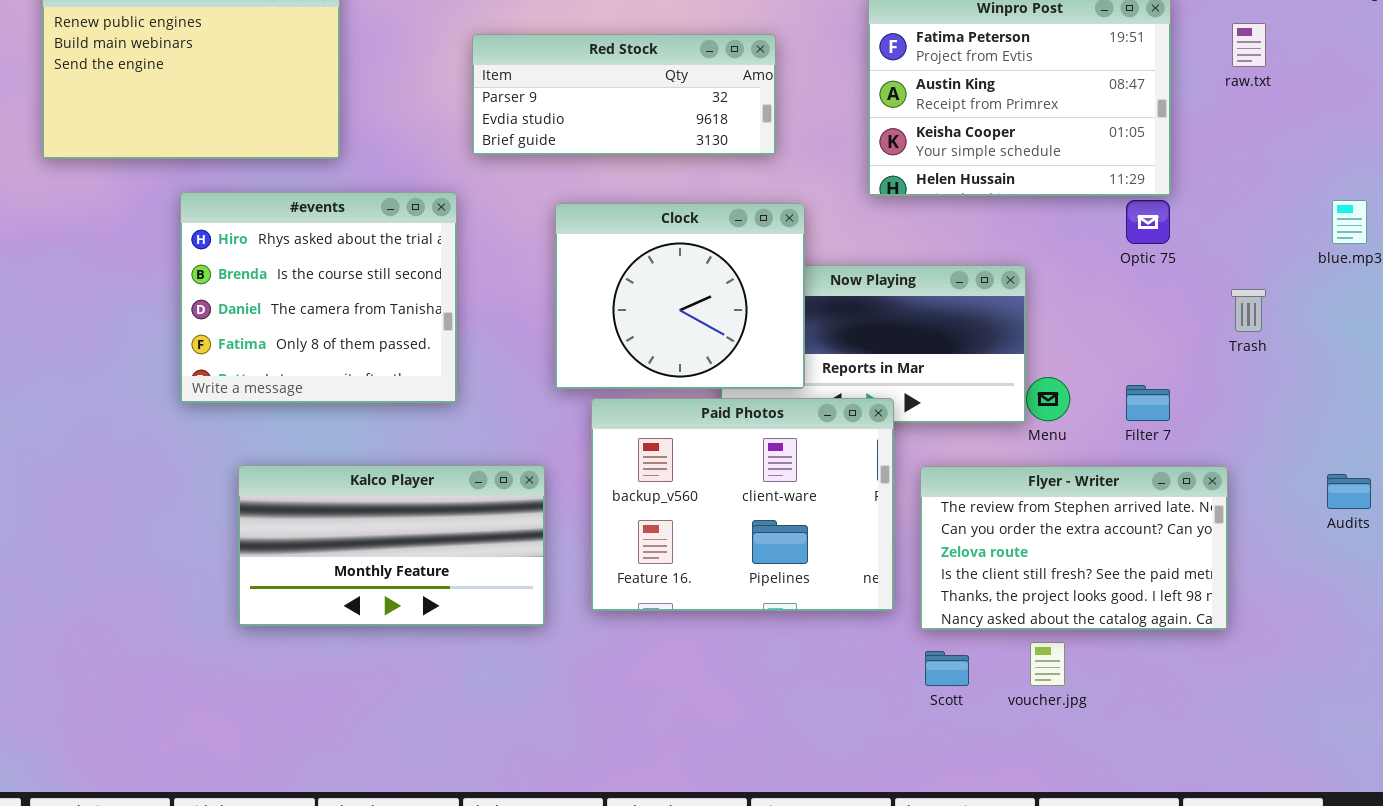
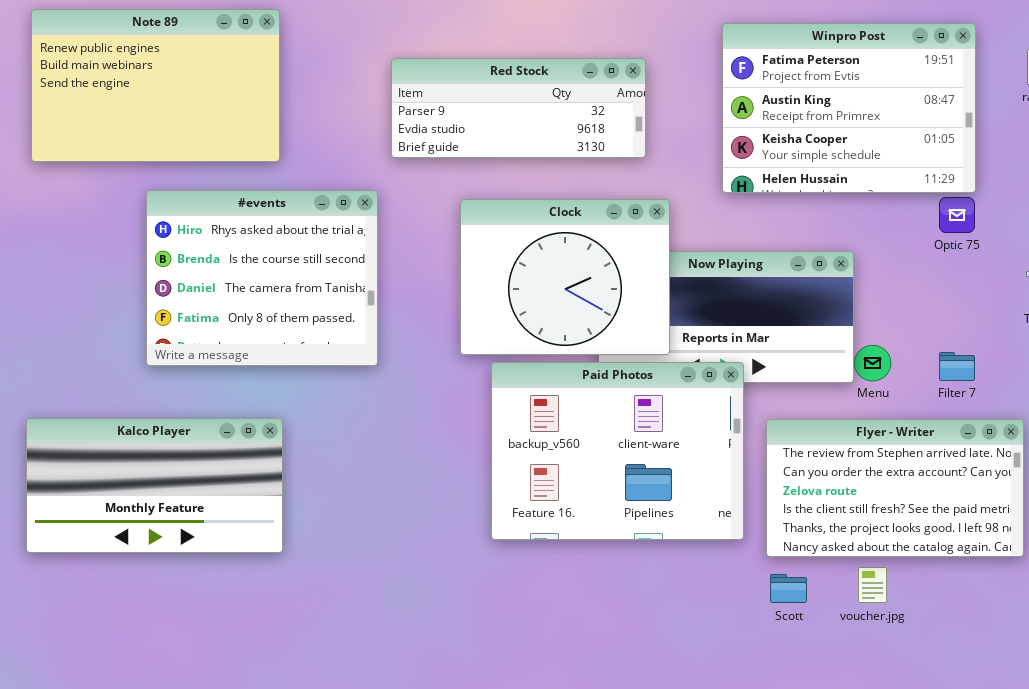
Kalco Player: [238,465,545,626] -> [26,418,283,553], moved

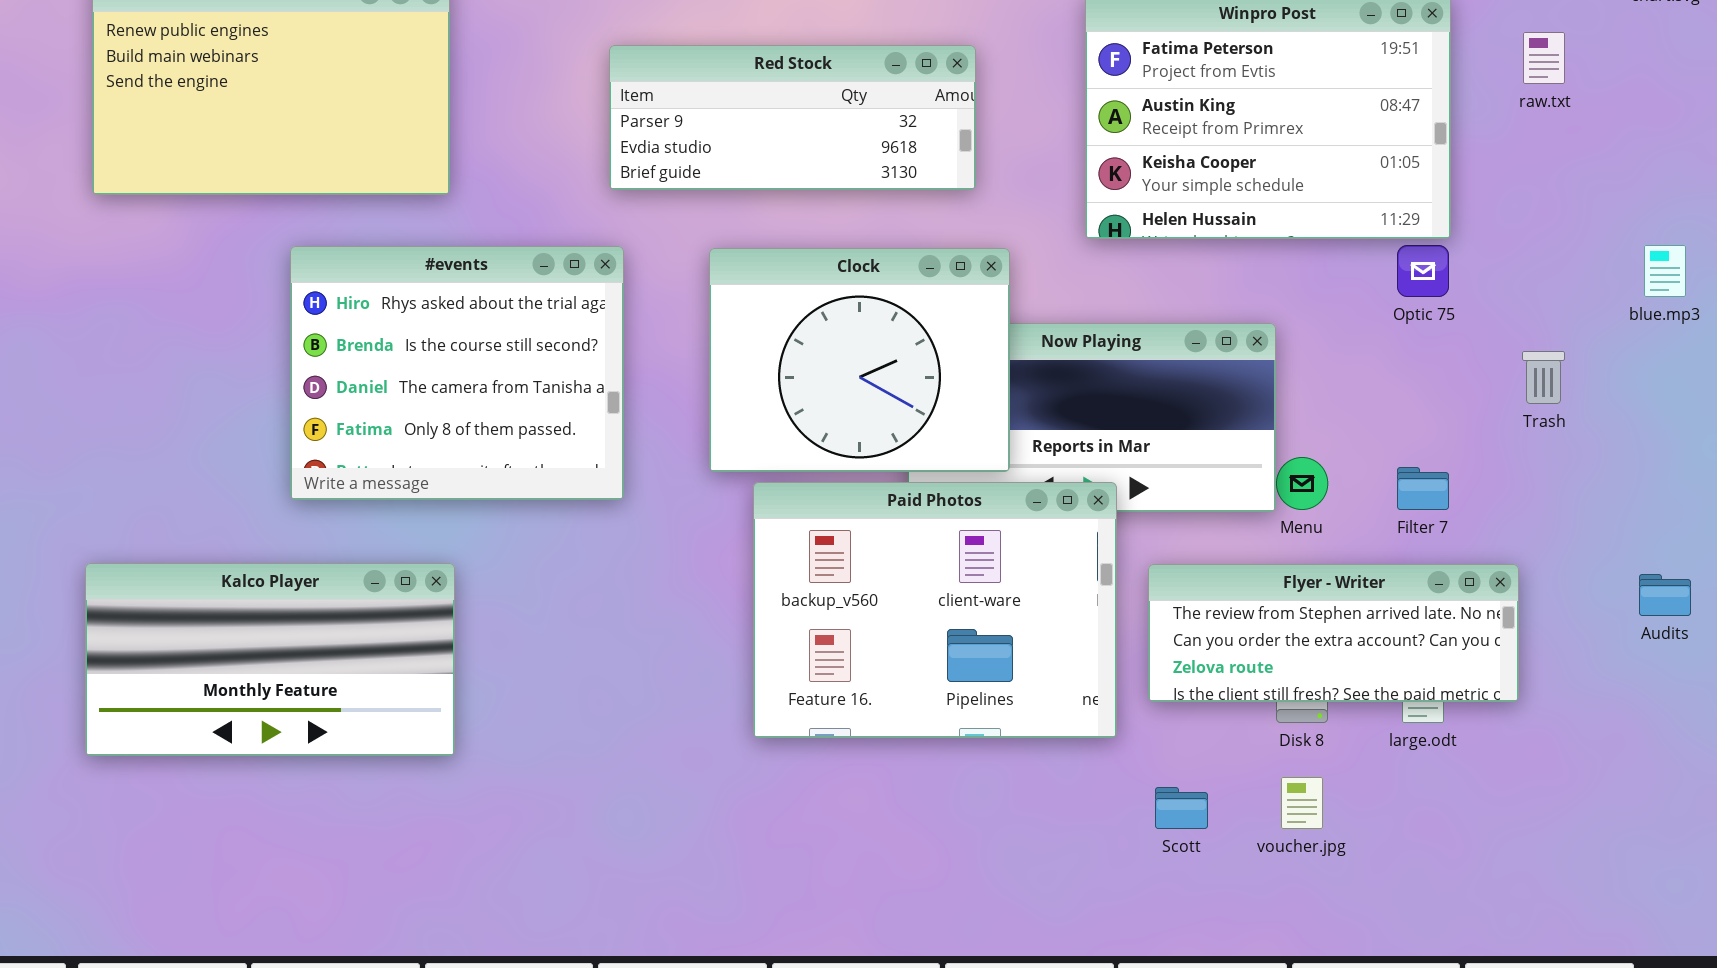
#events: [146,190,378,366] -> [290,246,624,500], moved
Flyer - Writer: [766,419,1024,557] -> [1148,564,1519,702], resized

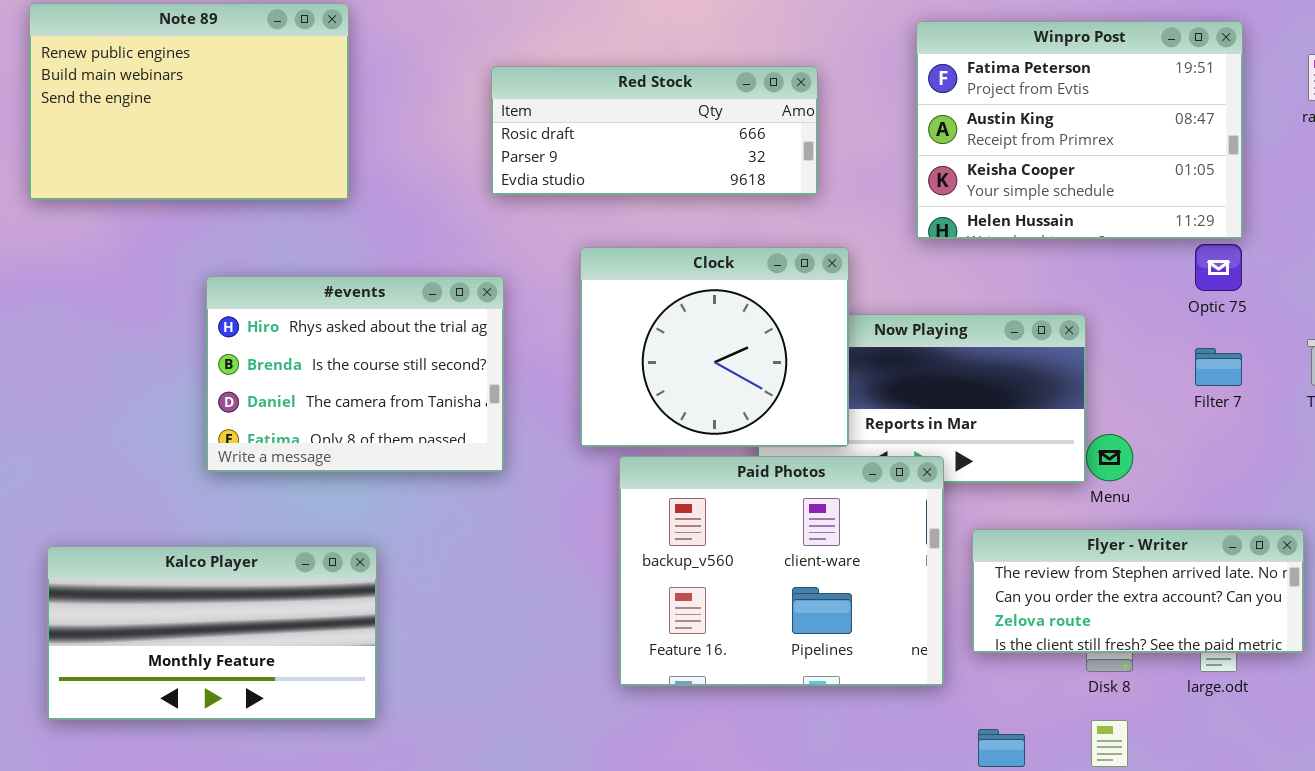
Red Stock: [609,45,976,190] -> [491,66,818,195], scrolled up 1 row
#events: [290,246,624,500] -> [206,276,504,472], resized
Filter 7: [1397,467,1449,510] -> [1195,348,1242,386], moved
Kalco Player: [85,563,455,756] -> [47,546,377,720], moved

